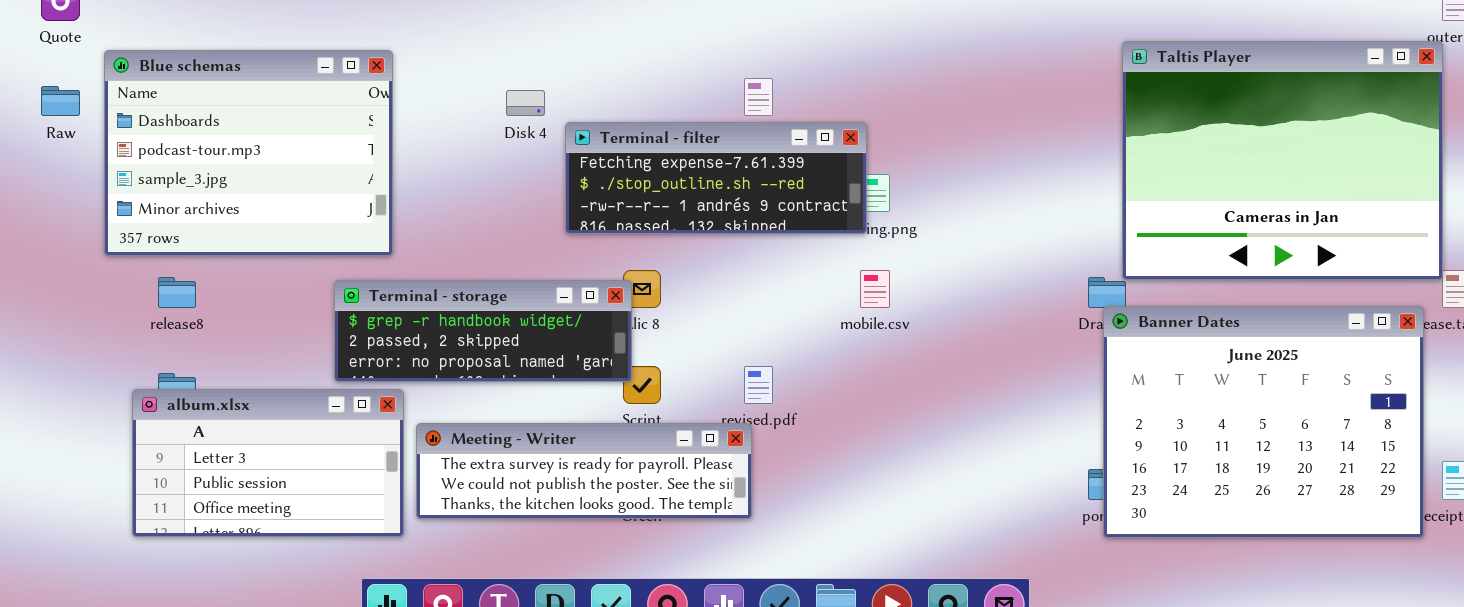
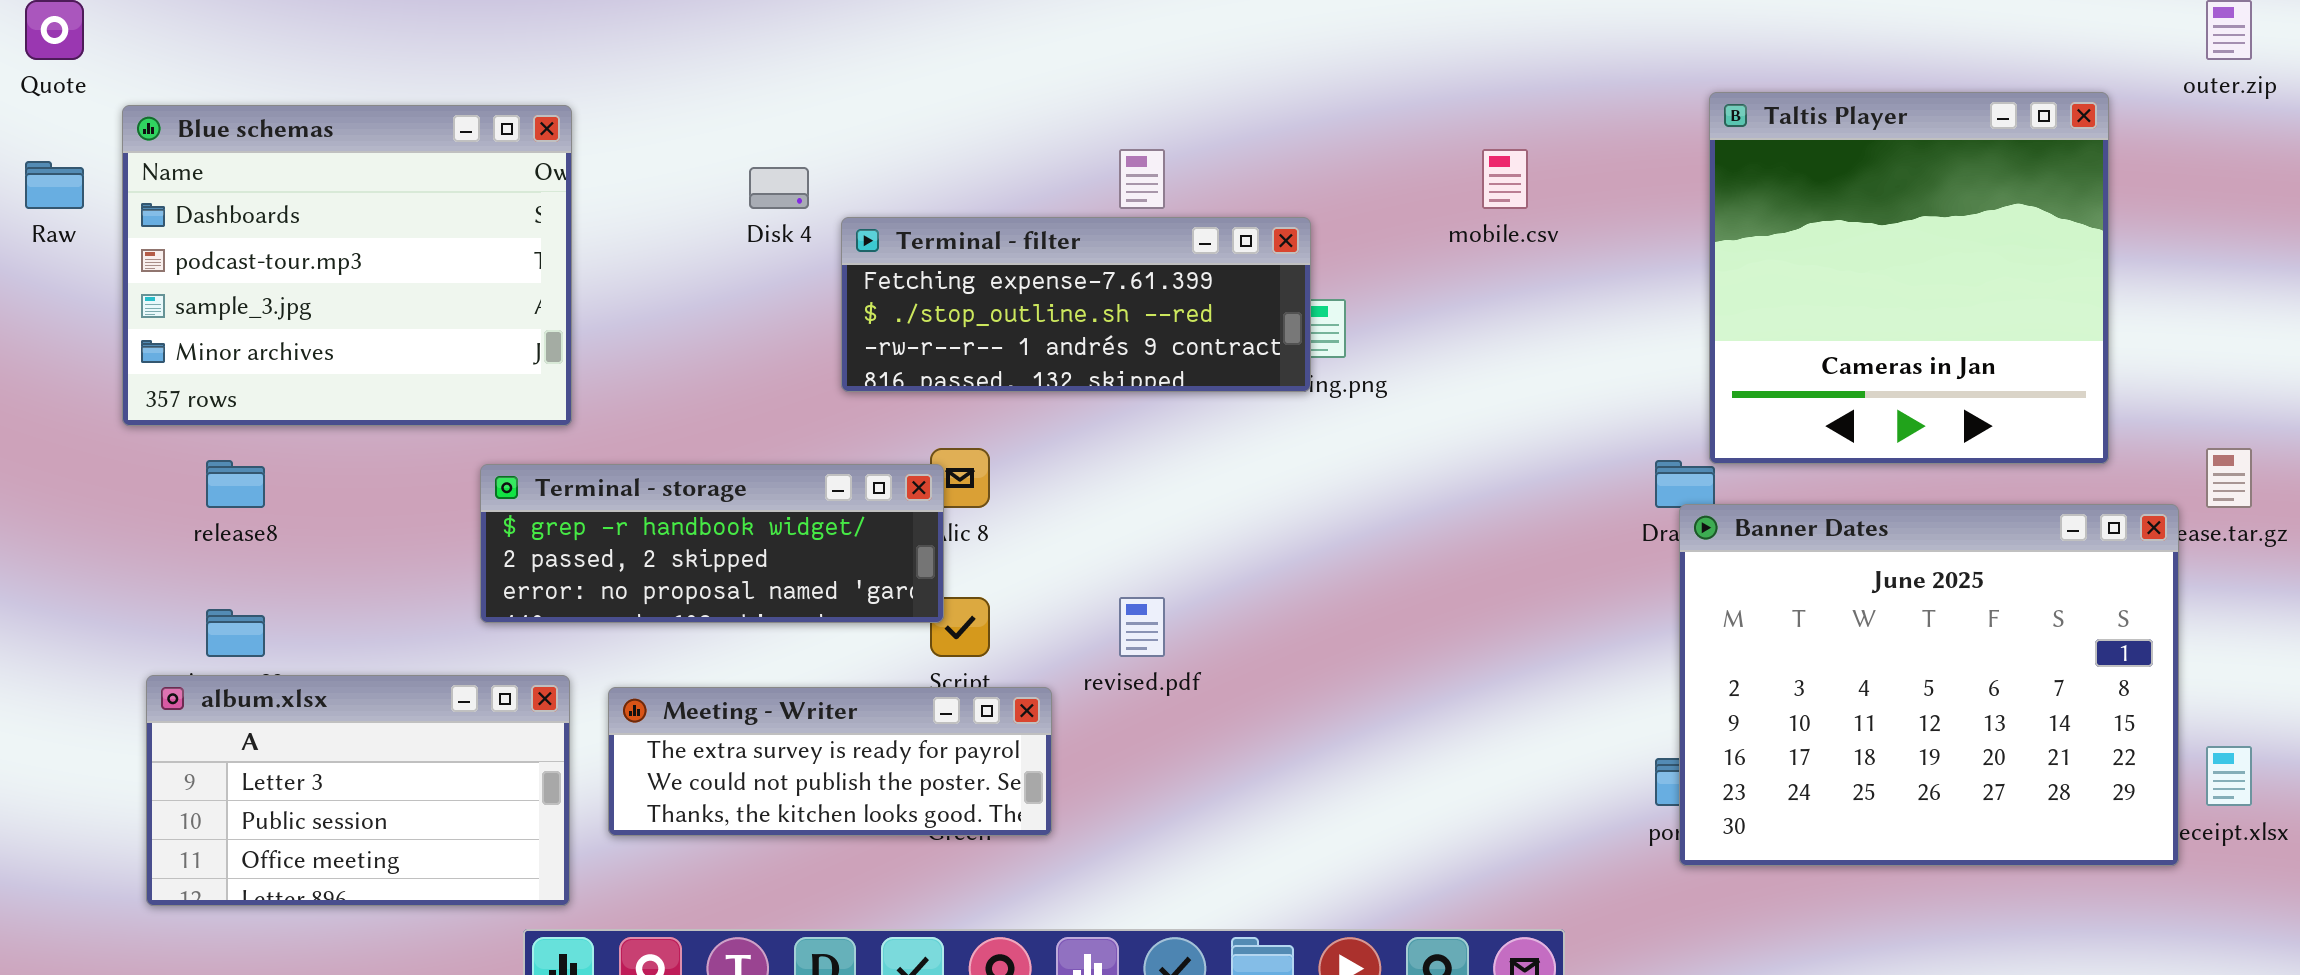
Taltis Player: [1122,41,1443,280] -> [1709,92,2109,464], resized
mobile.csv: [860,270,890,308] -> [1482,149,1528,209], moved
album.xlsx: [132,389,404,537] -> [146,675,570,906], moved
Meeting - Writer: [416,423,752,519] -> [608,687,1052,836], resized

